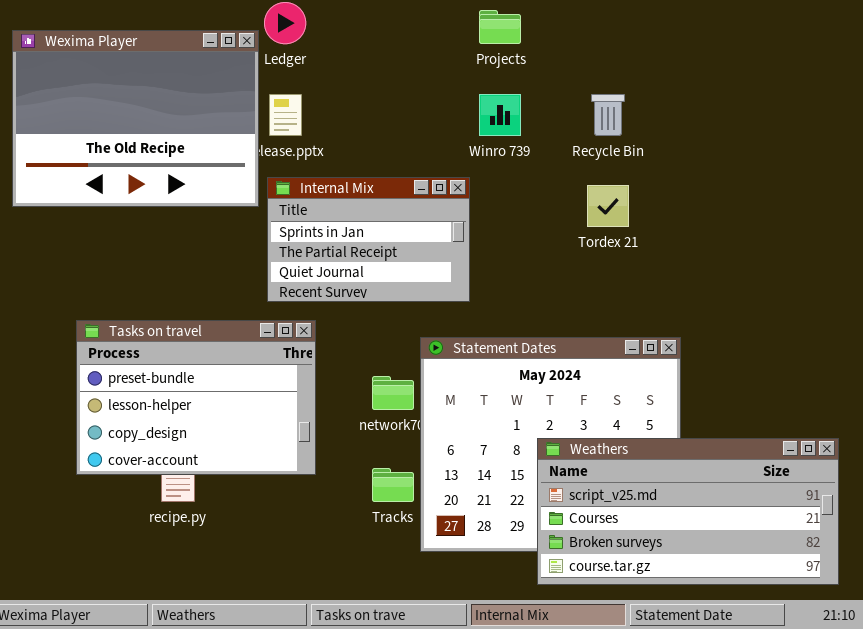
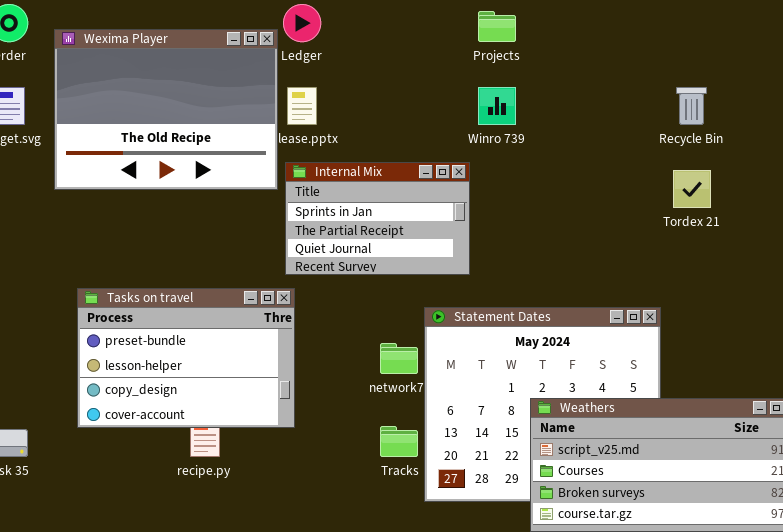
Recycle Bin: [591,94,625,136] -> [676,87,707,125], moved
Tordex 21: [587,185,629,227] -> [673,170,711,208], moved
Tasks on travel: [76,320,316,475] -> [77,288,295,428], moved

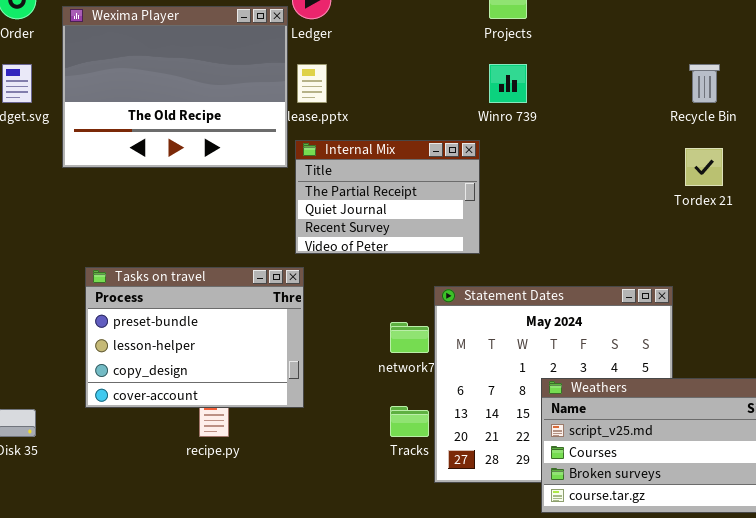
Internal Mix: [285,162,470,275] -> [295,140,480,254], scrolled down 1 row

